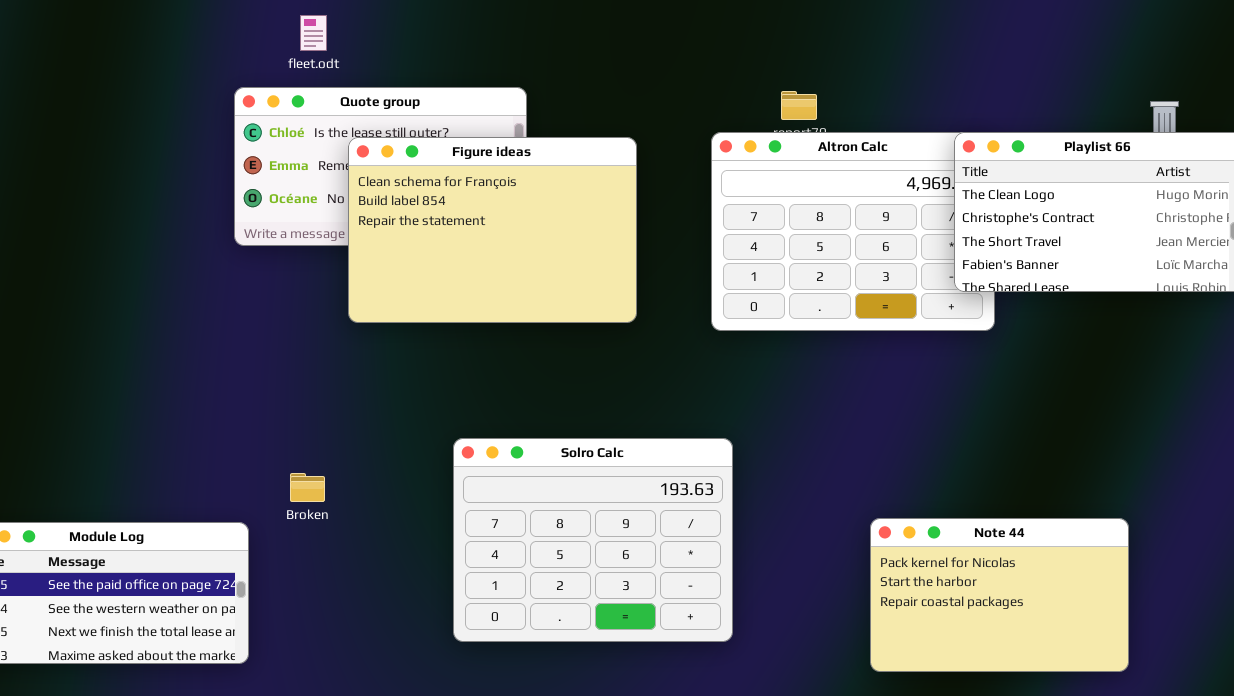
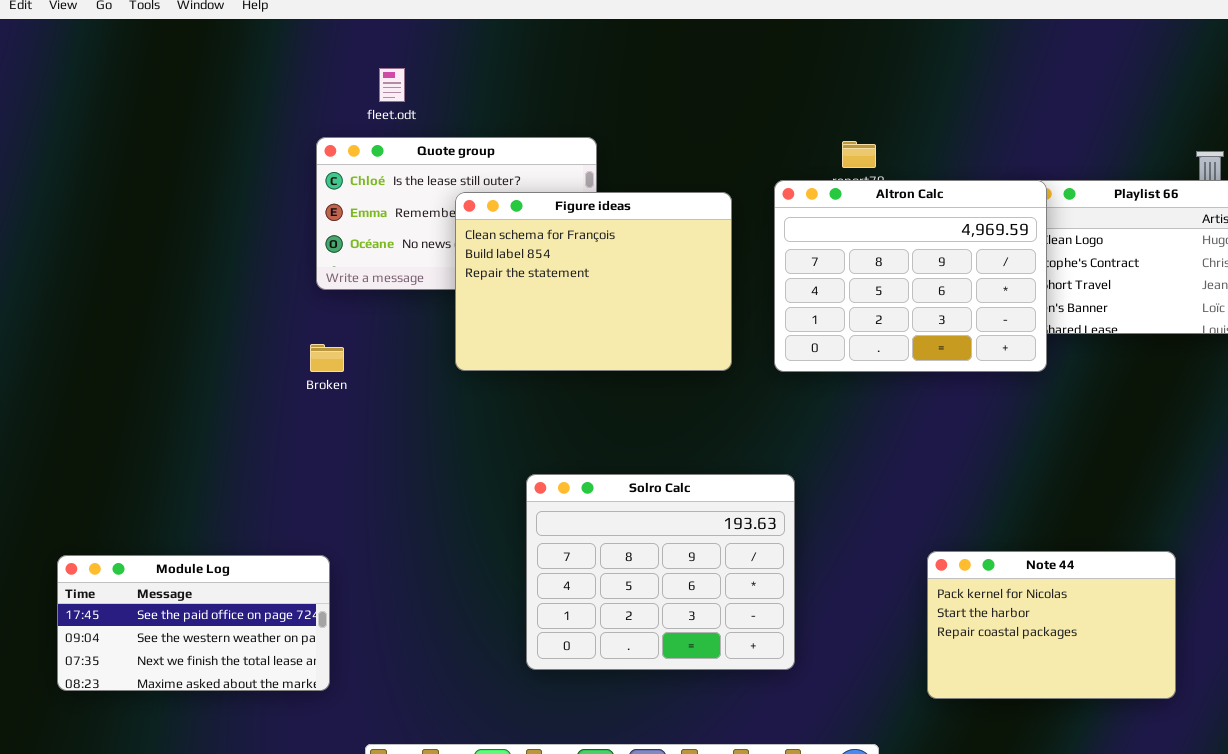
Altron Calc: [711,132,995,331] -> [774,180,1047,372], raised
Figure ideas: [348,137,637,323] -> [455,192,732,371], moved
Broken: [290,473,325,502] -> [310,344,344,372], moved

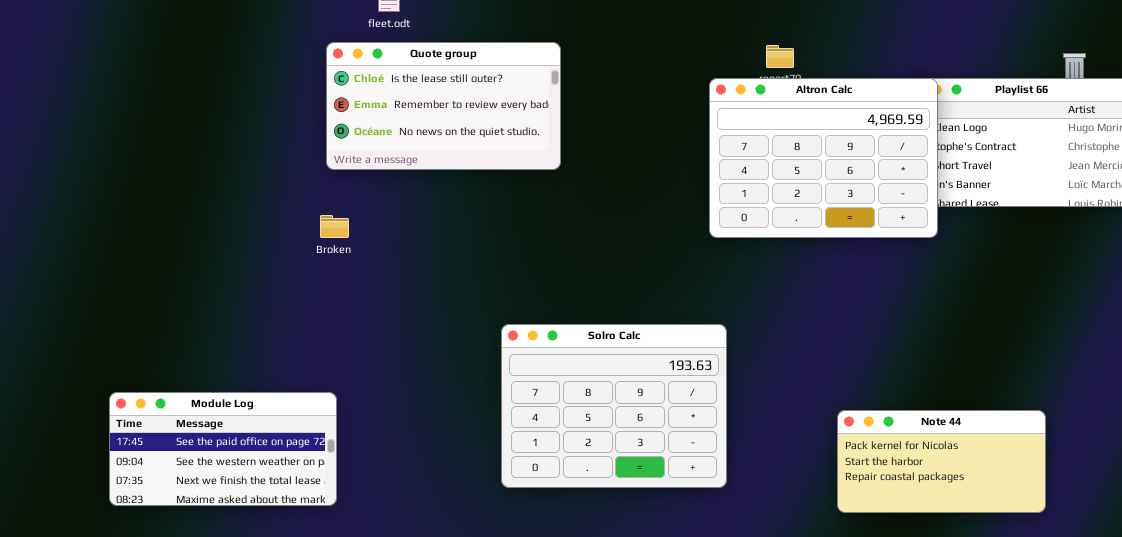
Figure ideas: [455,192,732,371] -> none, closed
Note 44: [927,551,1176,699] -> [837,410,1046,513], resized

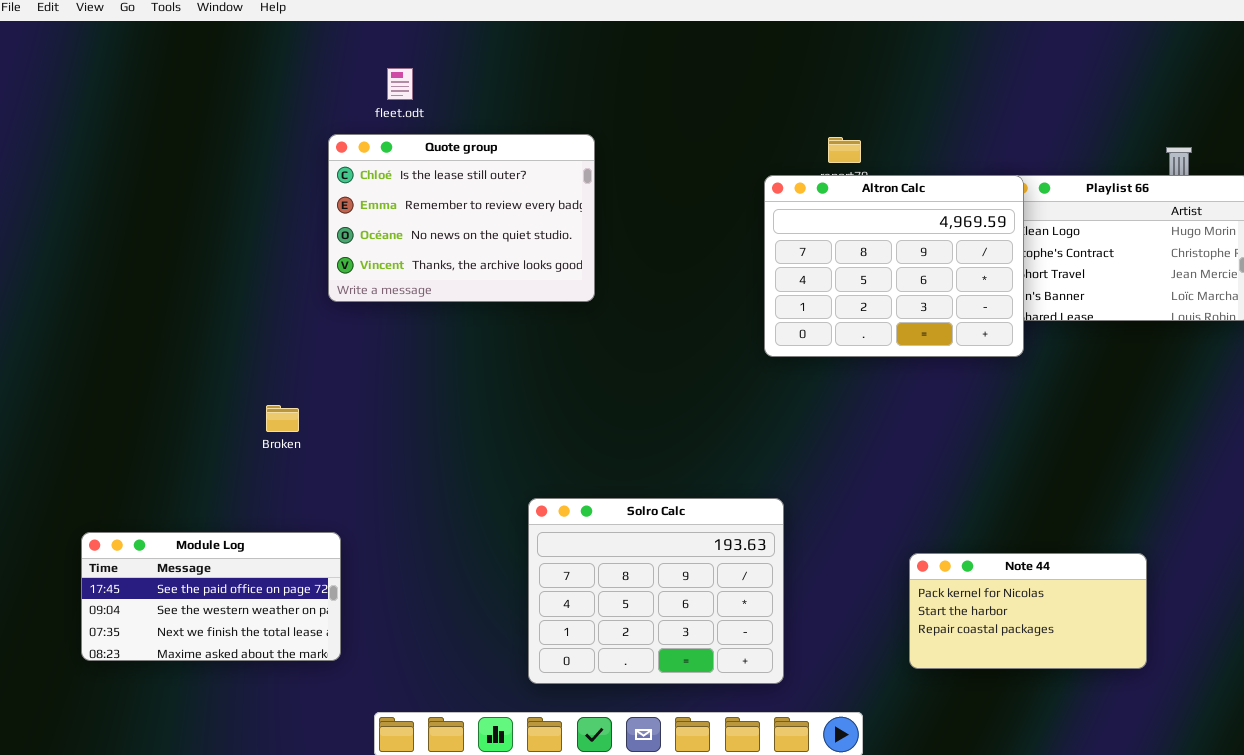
Quote group: [326,42,561,170] -> [328,134,595,302], resized
Broken: [320,215,349,238] -> [266,405,299,432], moved
Solro Calc: [501,324,727,488] -> [528,498,784,684], moved

